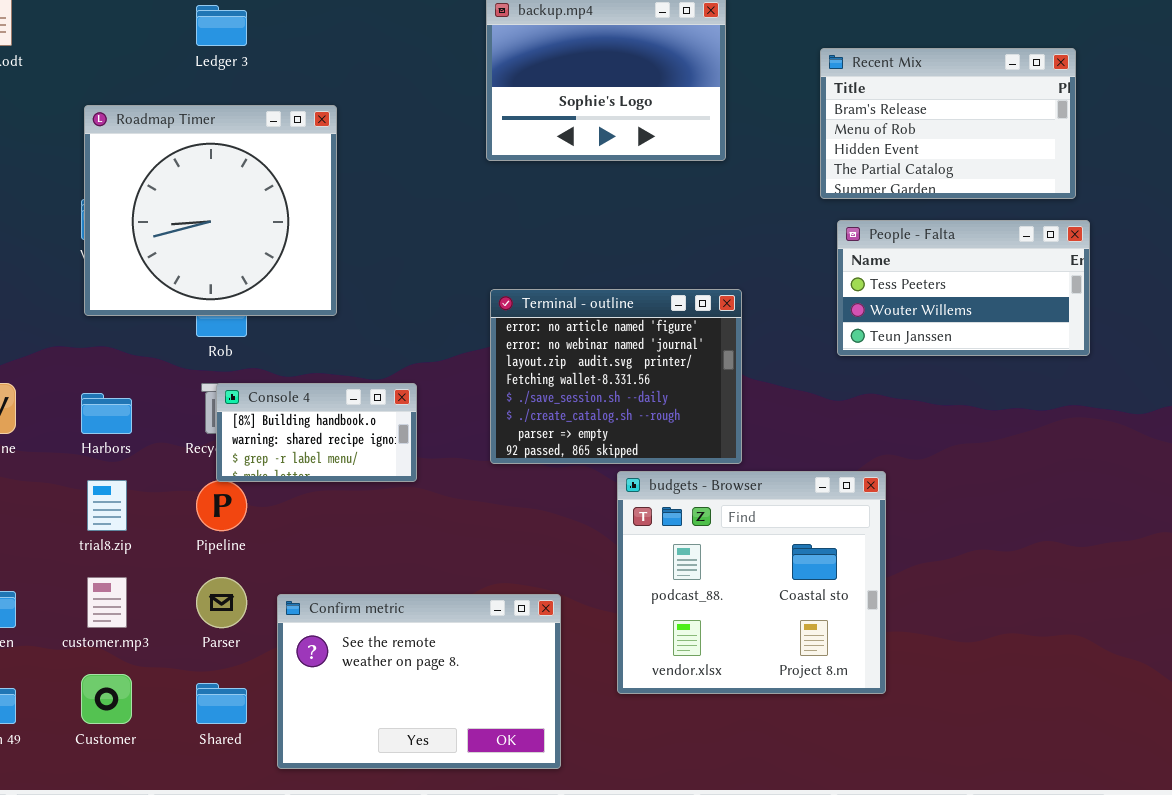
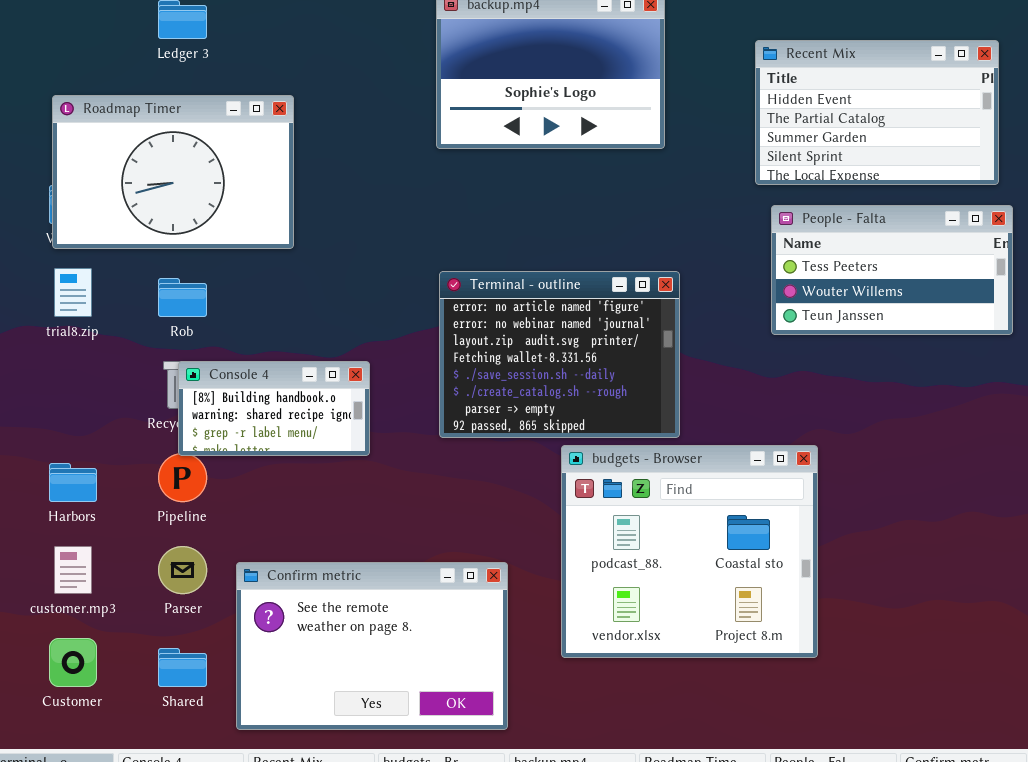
Recent Mix: [820,48,1076,199] -> [755,40,999,185], scrolled down 2 rows
Roadmap Timer: [84,105,337,316] -> [52,95,294,249], resized
Harbors: [81,393,132,434] -> [49,463,97,502], moved
trial8.zip: [87,480,127,531] -> [54,268,92,317], moved

